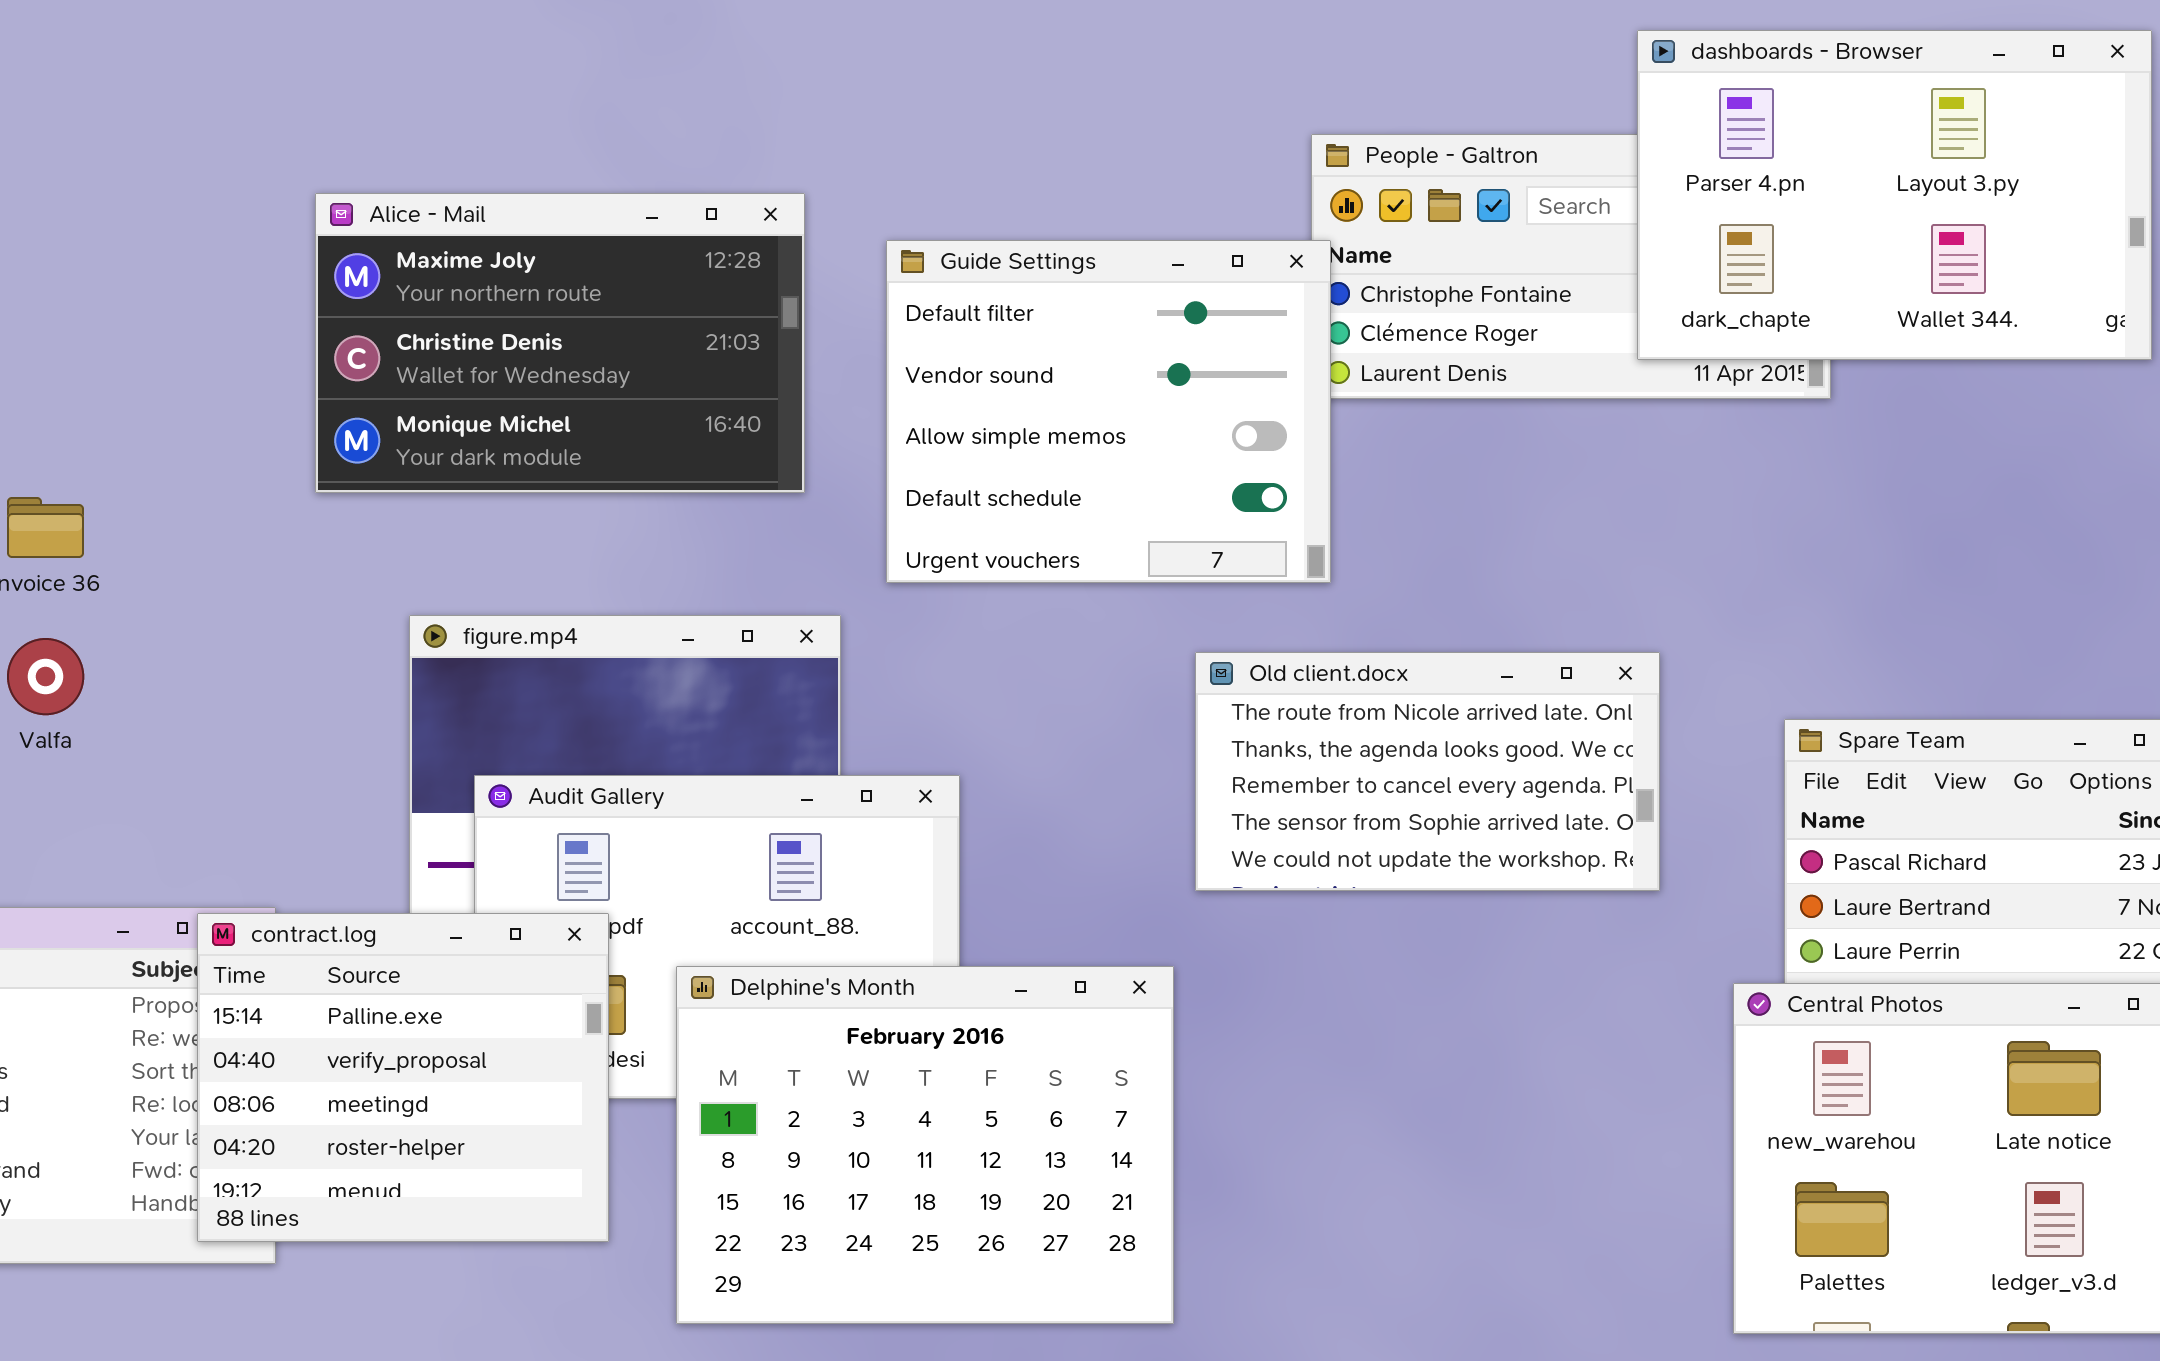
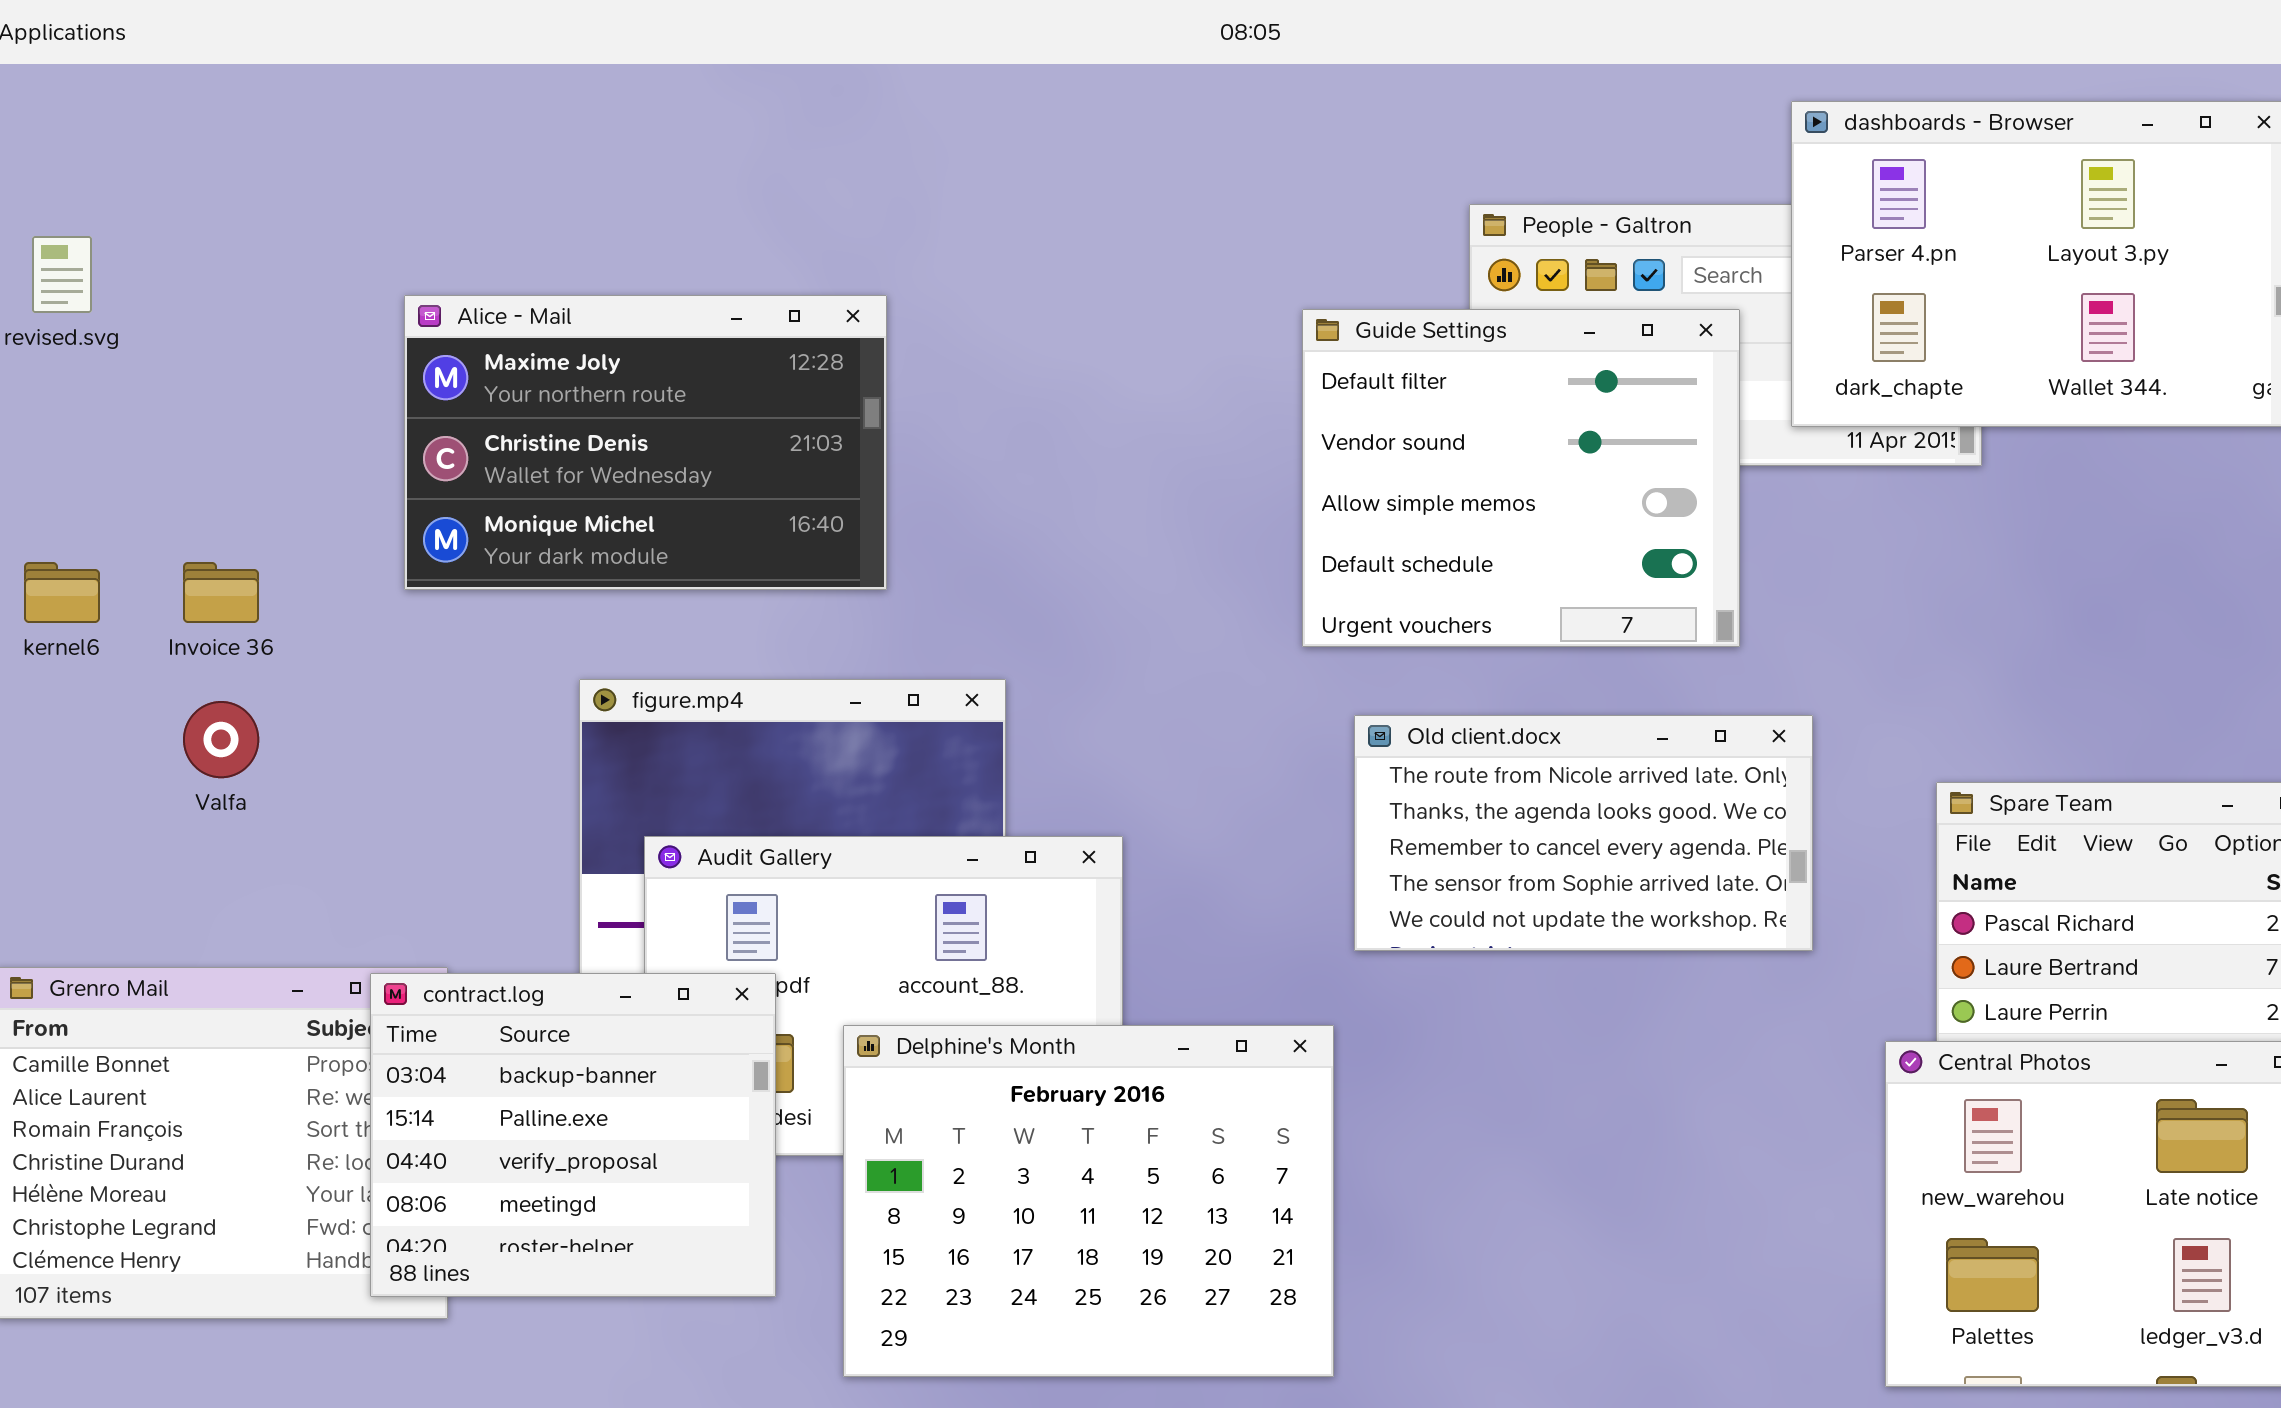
Alice - Mail: [315,193,805,493] -> [404,295,887,590], moved
Guide Settings: [886,240,1331,583] -> [1302,309,1740,647], moved
contract.log: [197,913,609,1242] -> [370,973,776,1297], scrolled up 1 row

